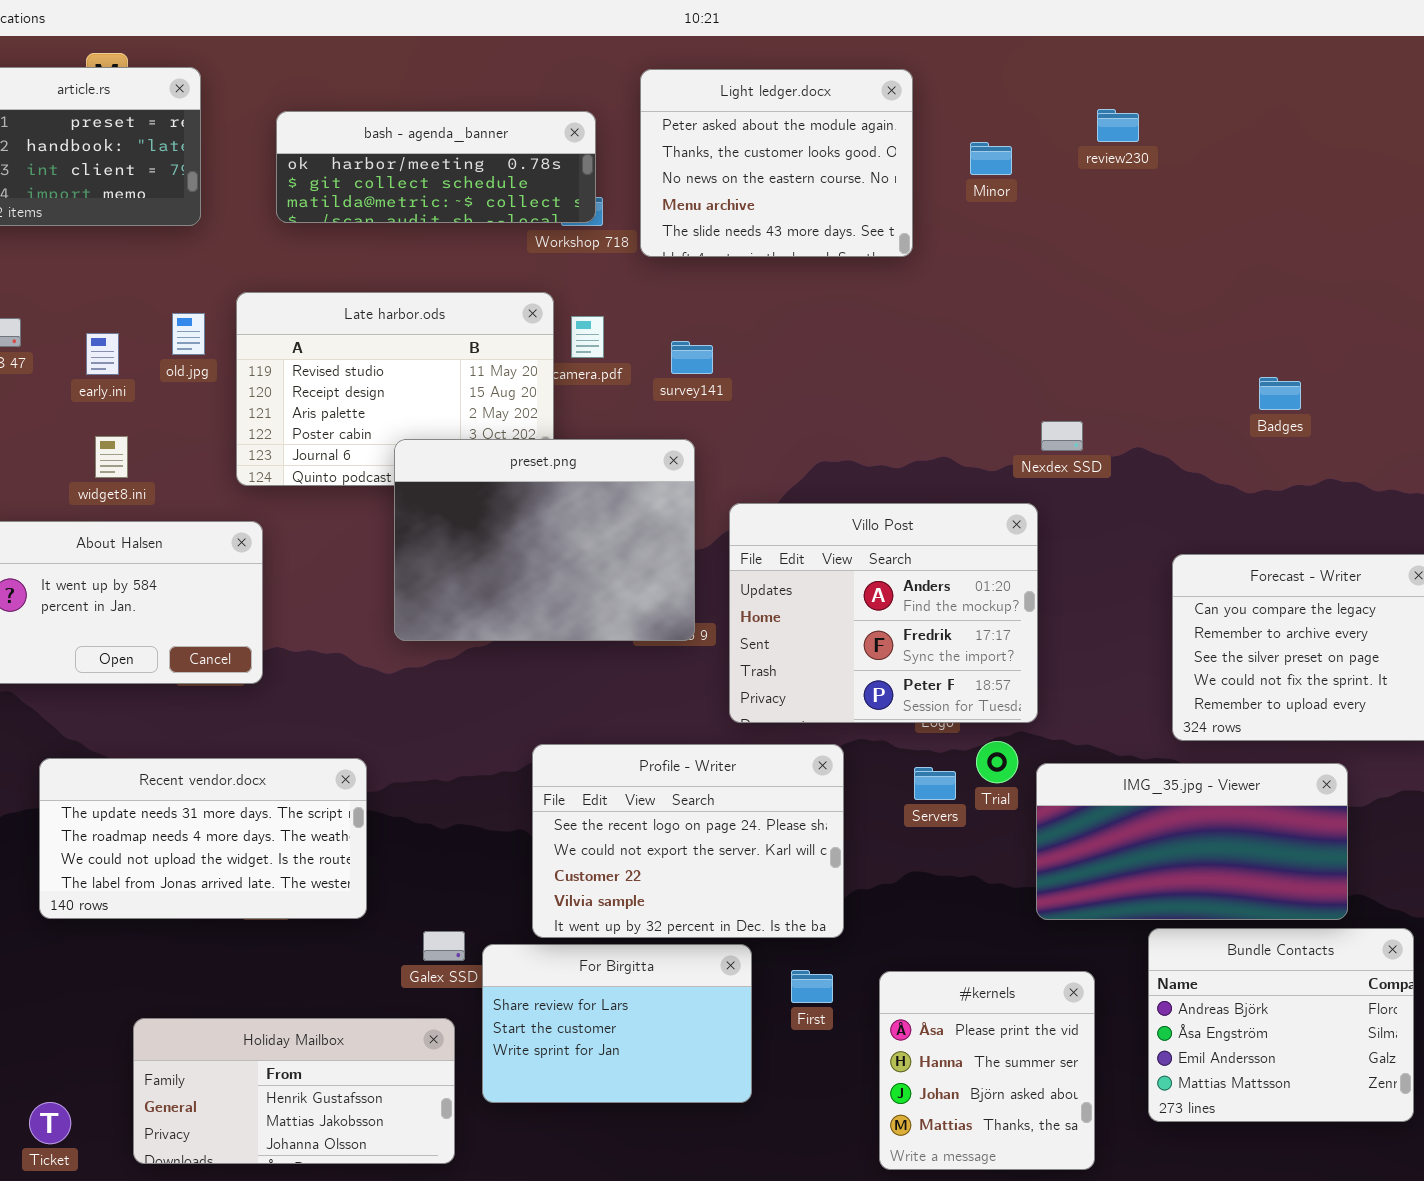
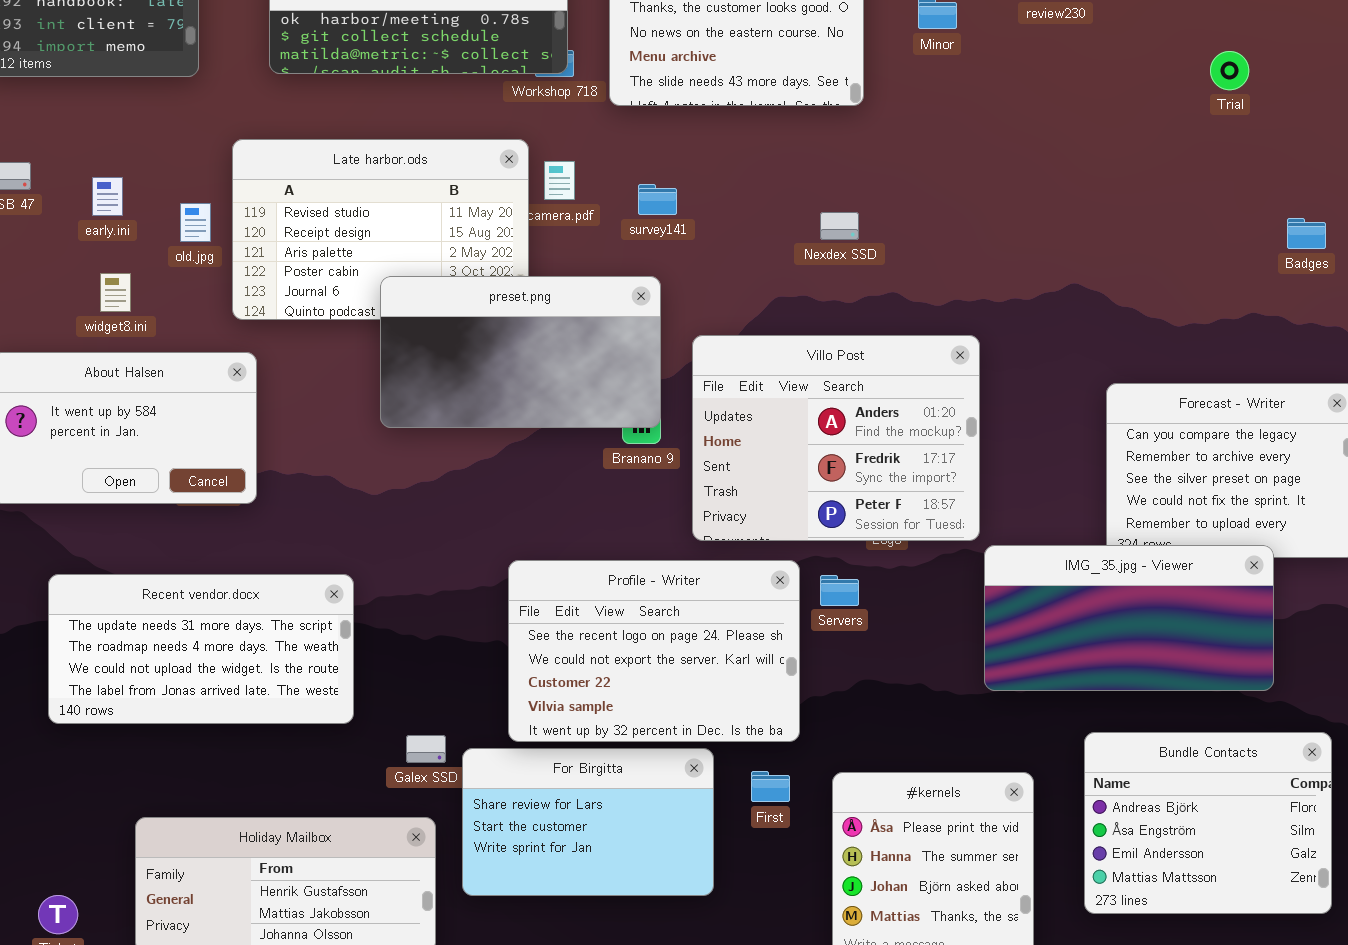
old.jpg: [172,313,205,355] -> [180,203,211,242], moved
Badges: [1259,377,1301,410] -> [1287,218,1326,249], moved
Nexdex SSD: [1041,421,1083,451] -> [820,212,859,240], moved
preset.png: [394,439,695,641] -> [380,276,661,428], resized
Trial: [976,741,1018,783] -> [1210,51,1249,90], moved
IMG_35.jpg - Viewer: [1036,763,1348,920] -> [984,545,1274,691], moved
Servers: [914,767,956,800] -> [820,575,859,606], moved

